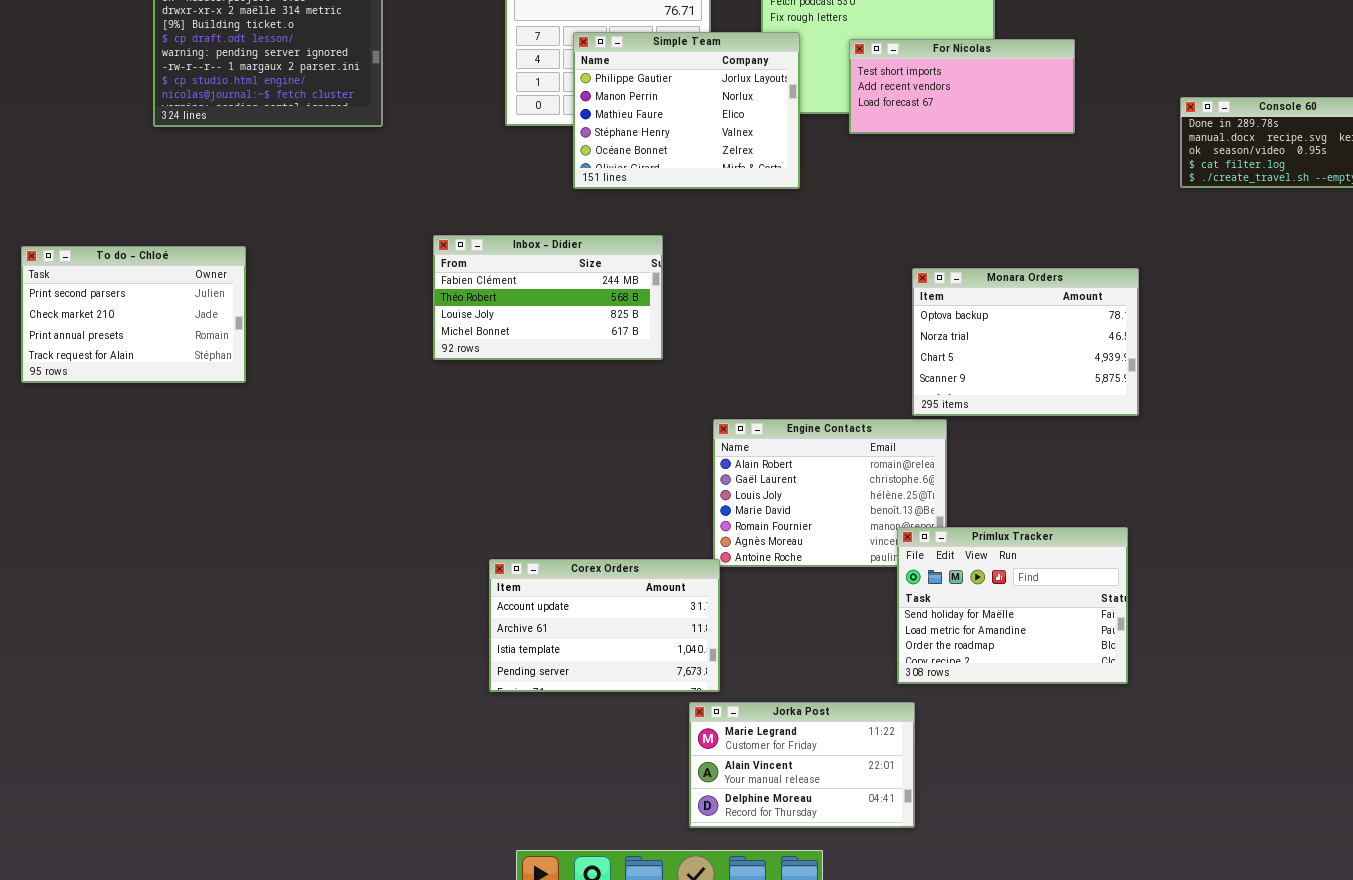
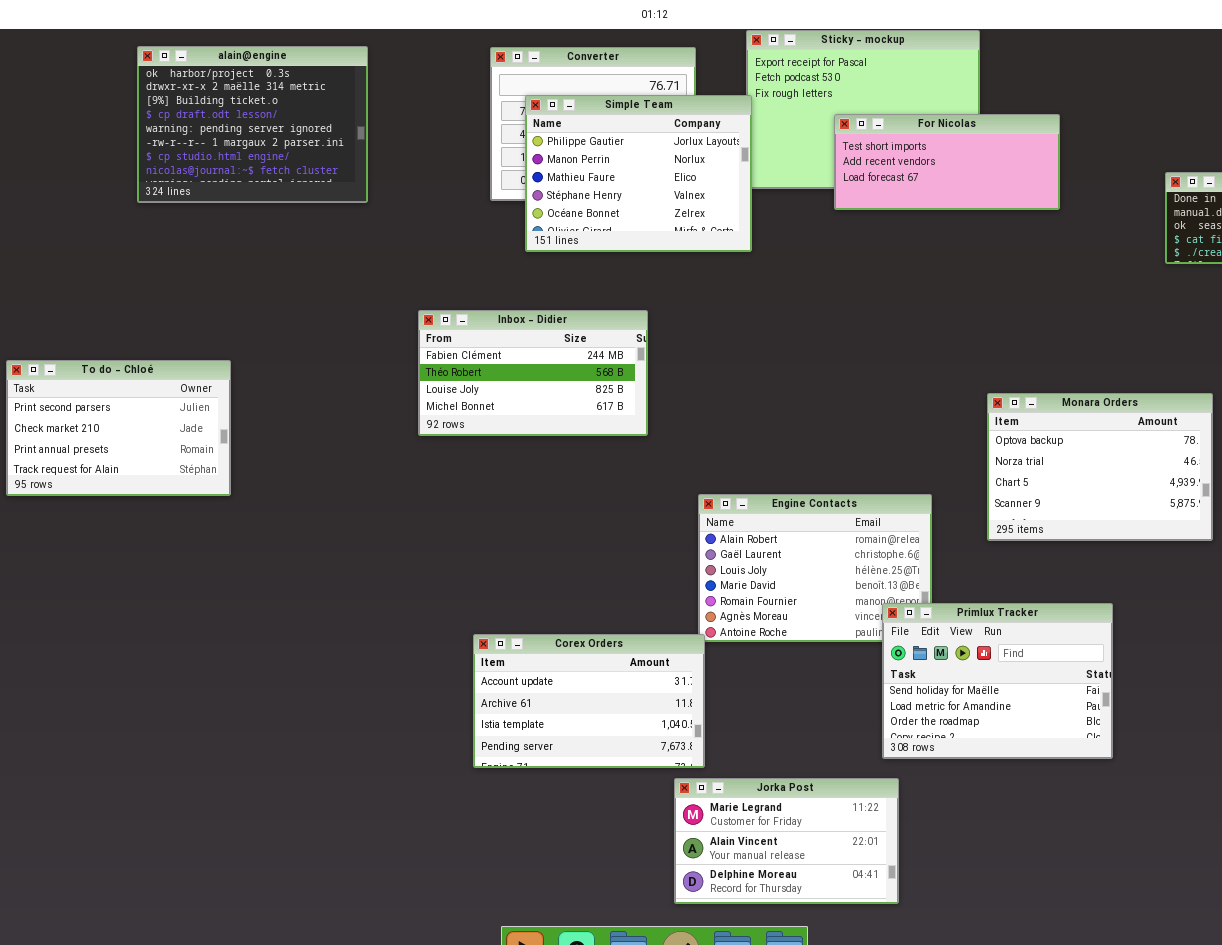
Simple Team: [573,32,800,189] -> [525,95,752,252], moved
To do - Chloé: [21,246,246,383] -> [6,360,231,496], moved
Monara Orders: [912,268,1139,416] -> [987,393,1213,541], moved

